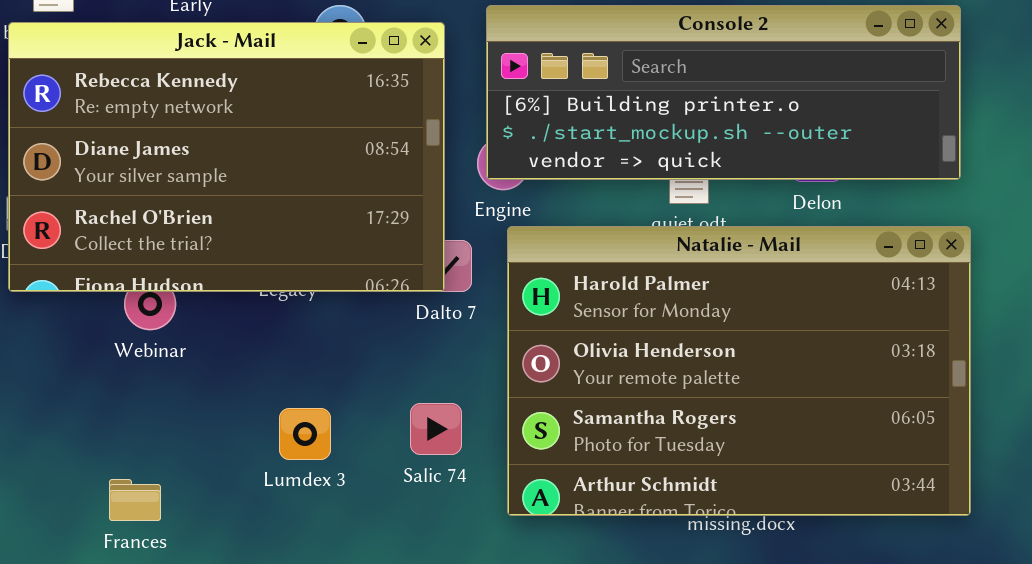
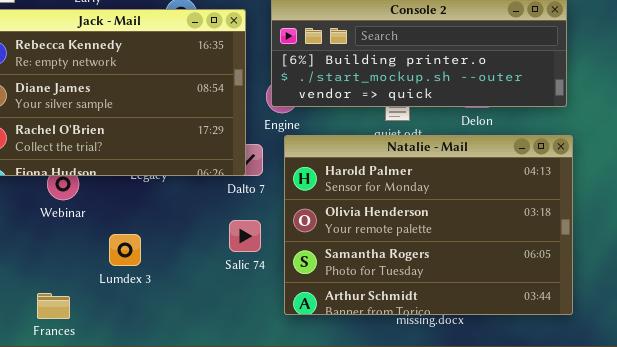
Salic 74: [410,403,462,455] -> [229,220,261,252], moved
Lumdex 3: [279,408,331,460] -> [109,234,141,266], moved

